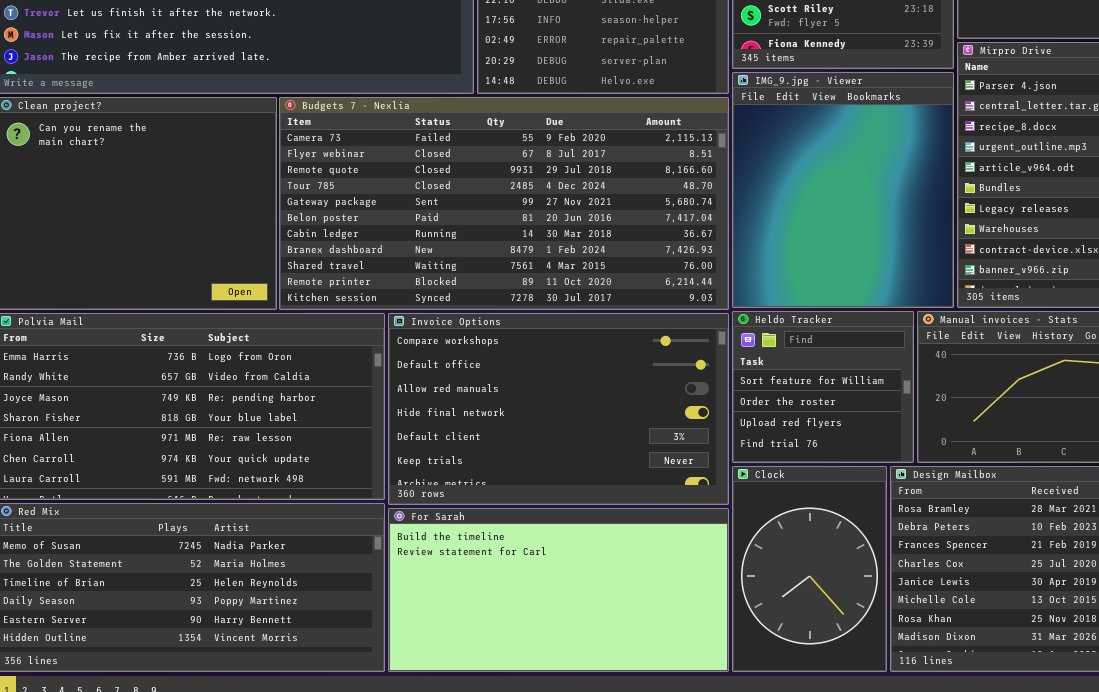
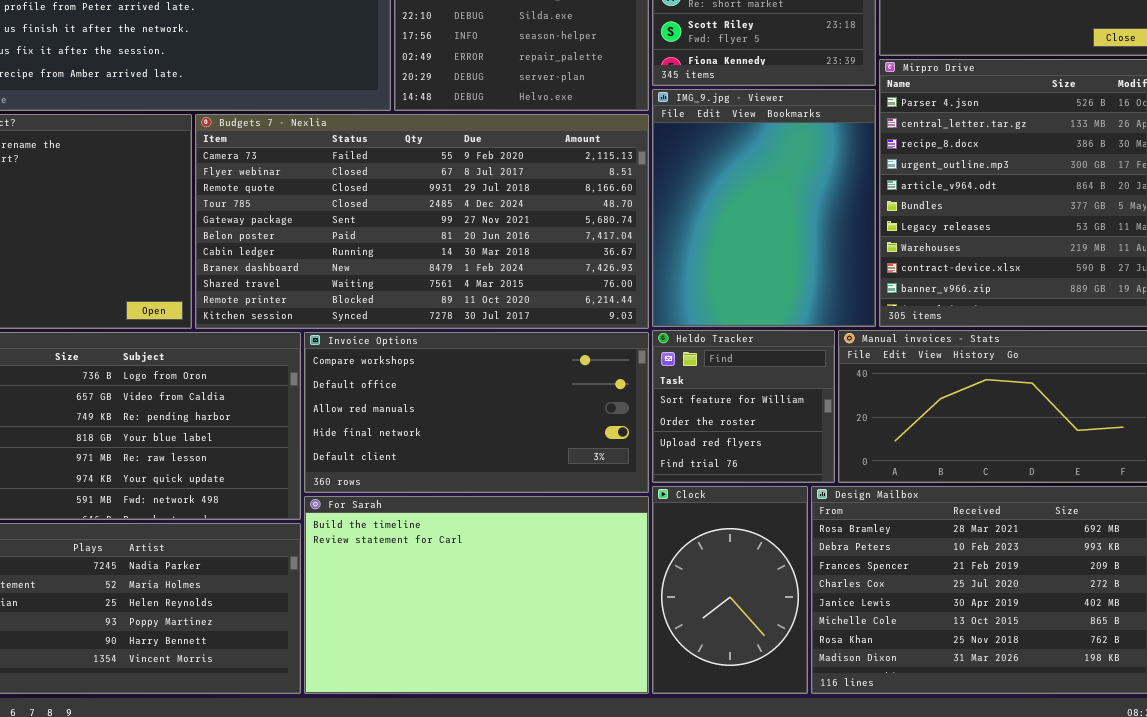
Invoice Options: [388,313,729,505] -> [304,332,649,493], resized
For Sarah: [388,508,729,672] -> [304,496,649,694], resized

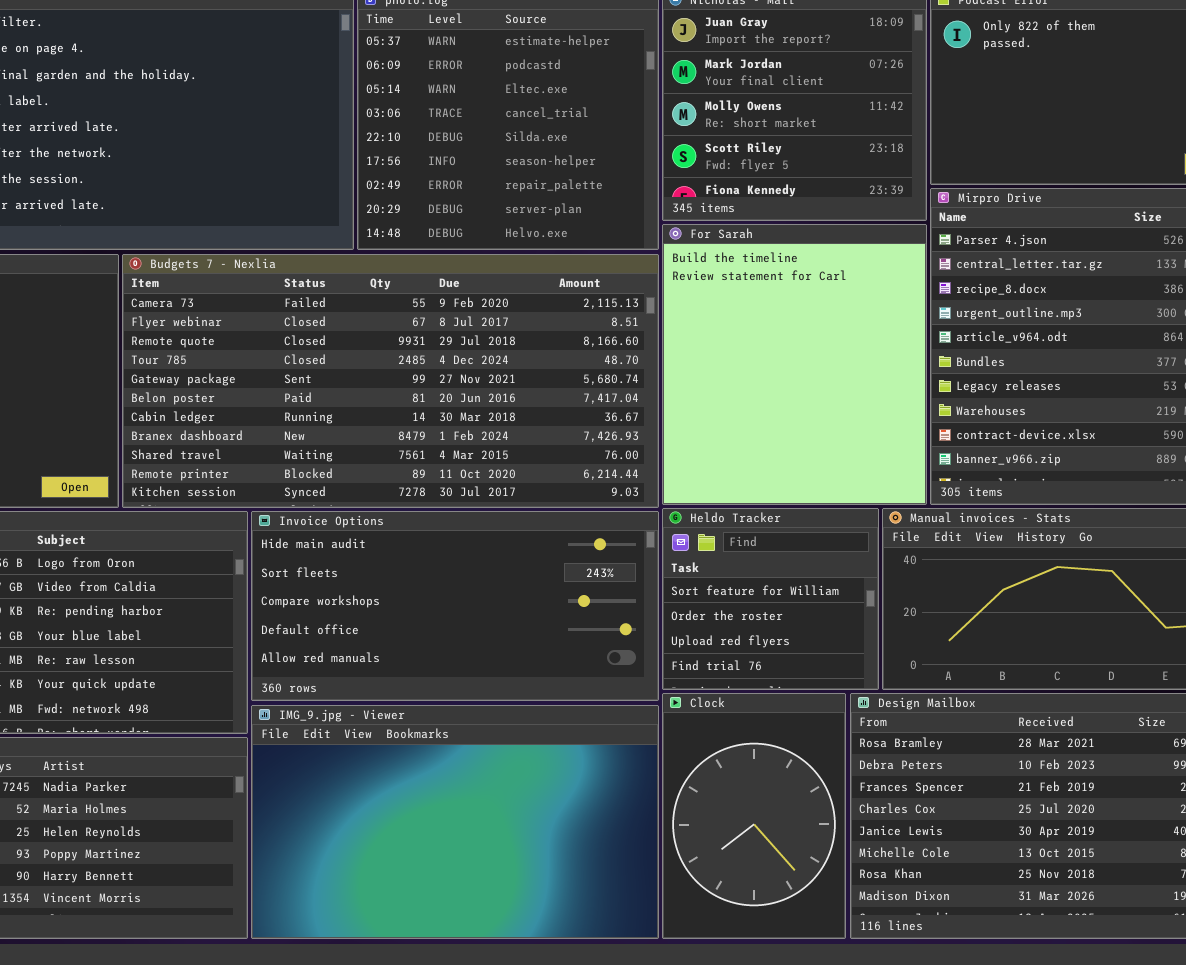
IMG_9.jpg - Viewer: [652,89,876,327] -> [251,705,659,939], moved, resized
Invoice Options: [304,332,649,493] -> [251,511,659,701], scrolled up 2 rows
For Sarah: [304,496,649,694] -> [662,224,927,505], moved, resized

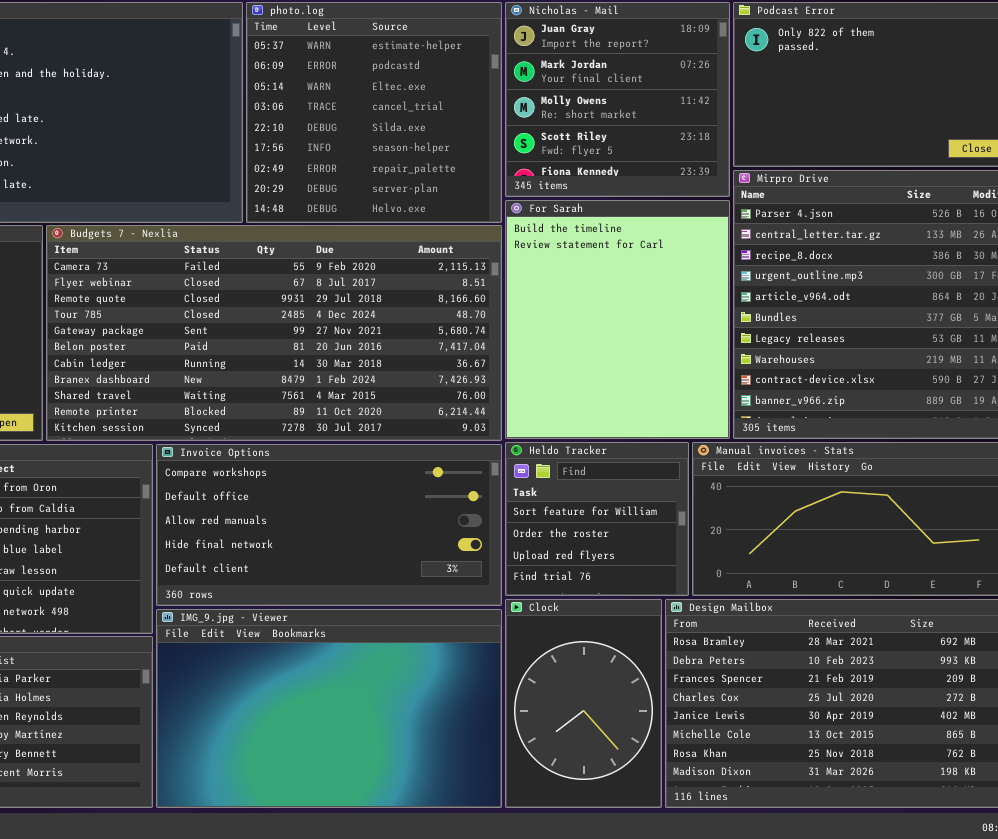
Invoice Options: [251,511,659,701] -> [156,444,502,606], scrolled down 2 rows

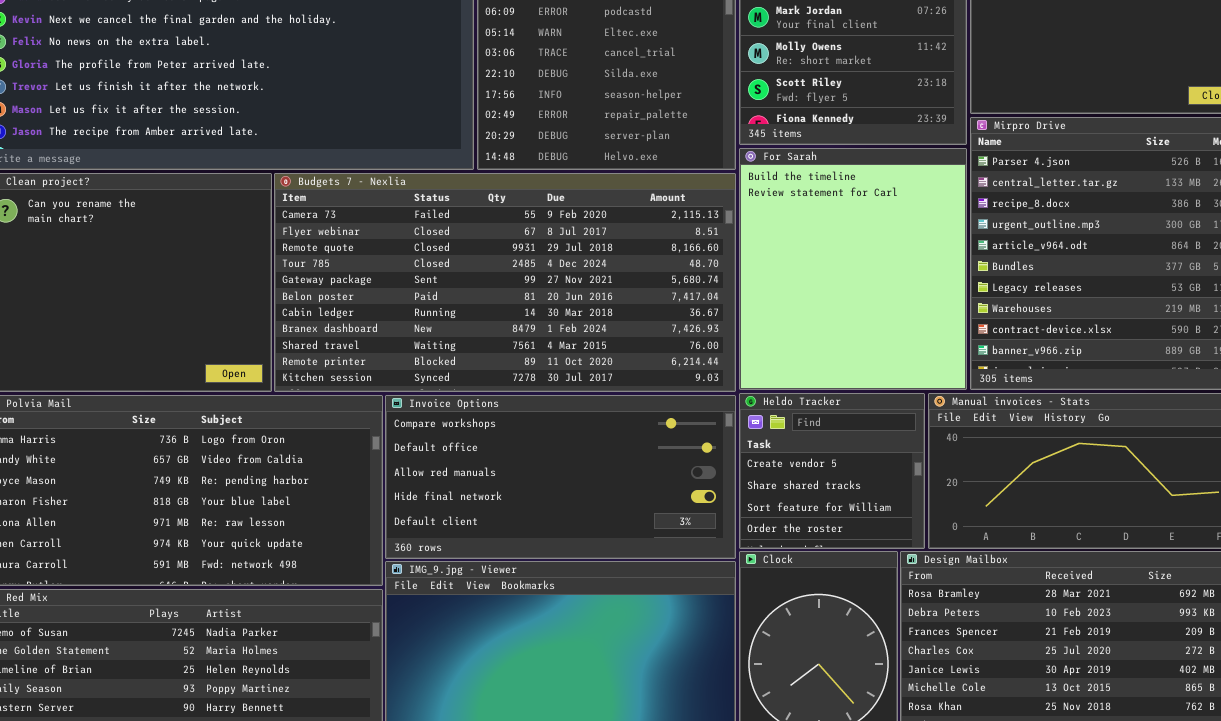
Heldo Tracker: [505,442,689,596] -> [739,393,925,549], scrolled up 2 rows

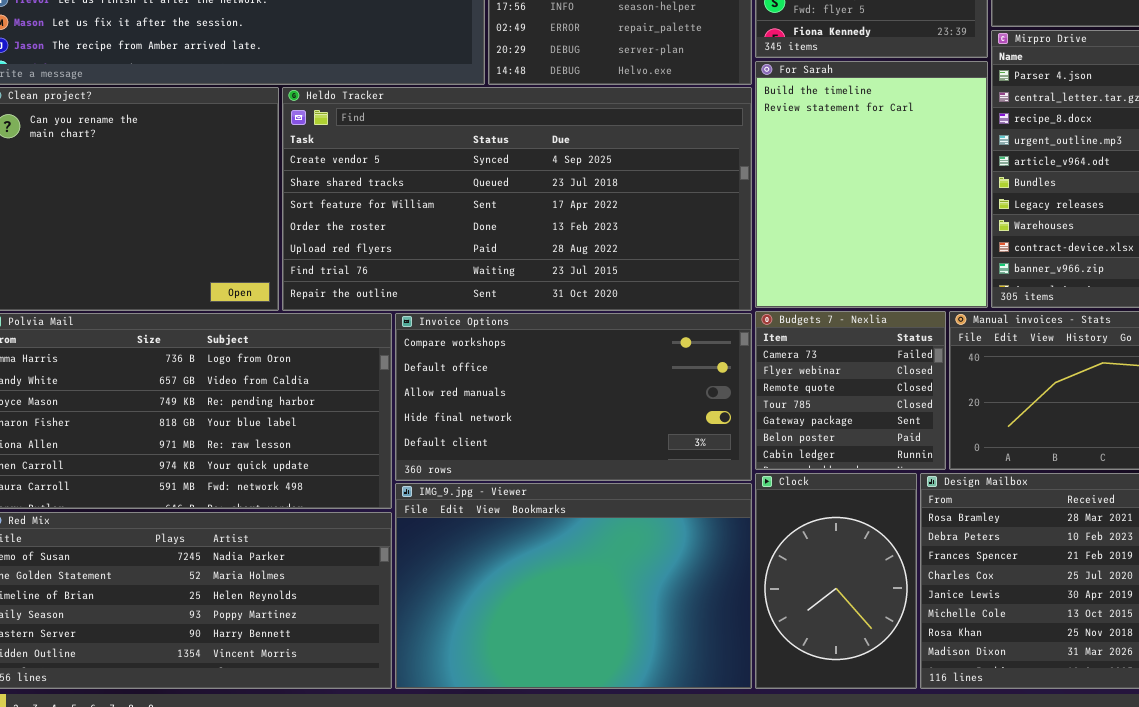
Budgets 7 - Nexlia: [274,173,736,392] -> [755,311,946,470], moved, resized
Heldo Tracker: [739,393,925,549] -> [282,87,752,311], moved, resized

